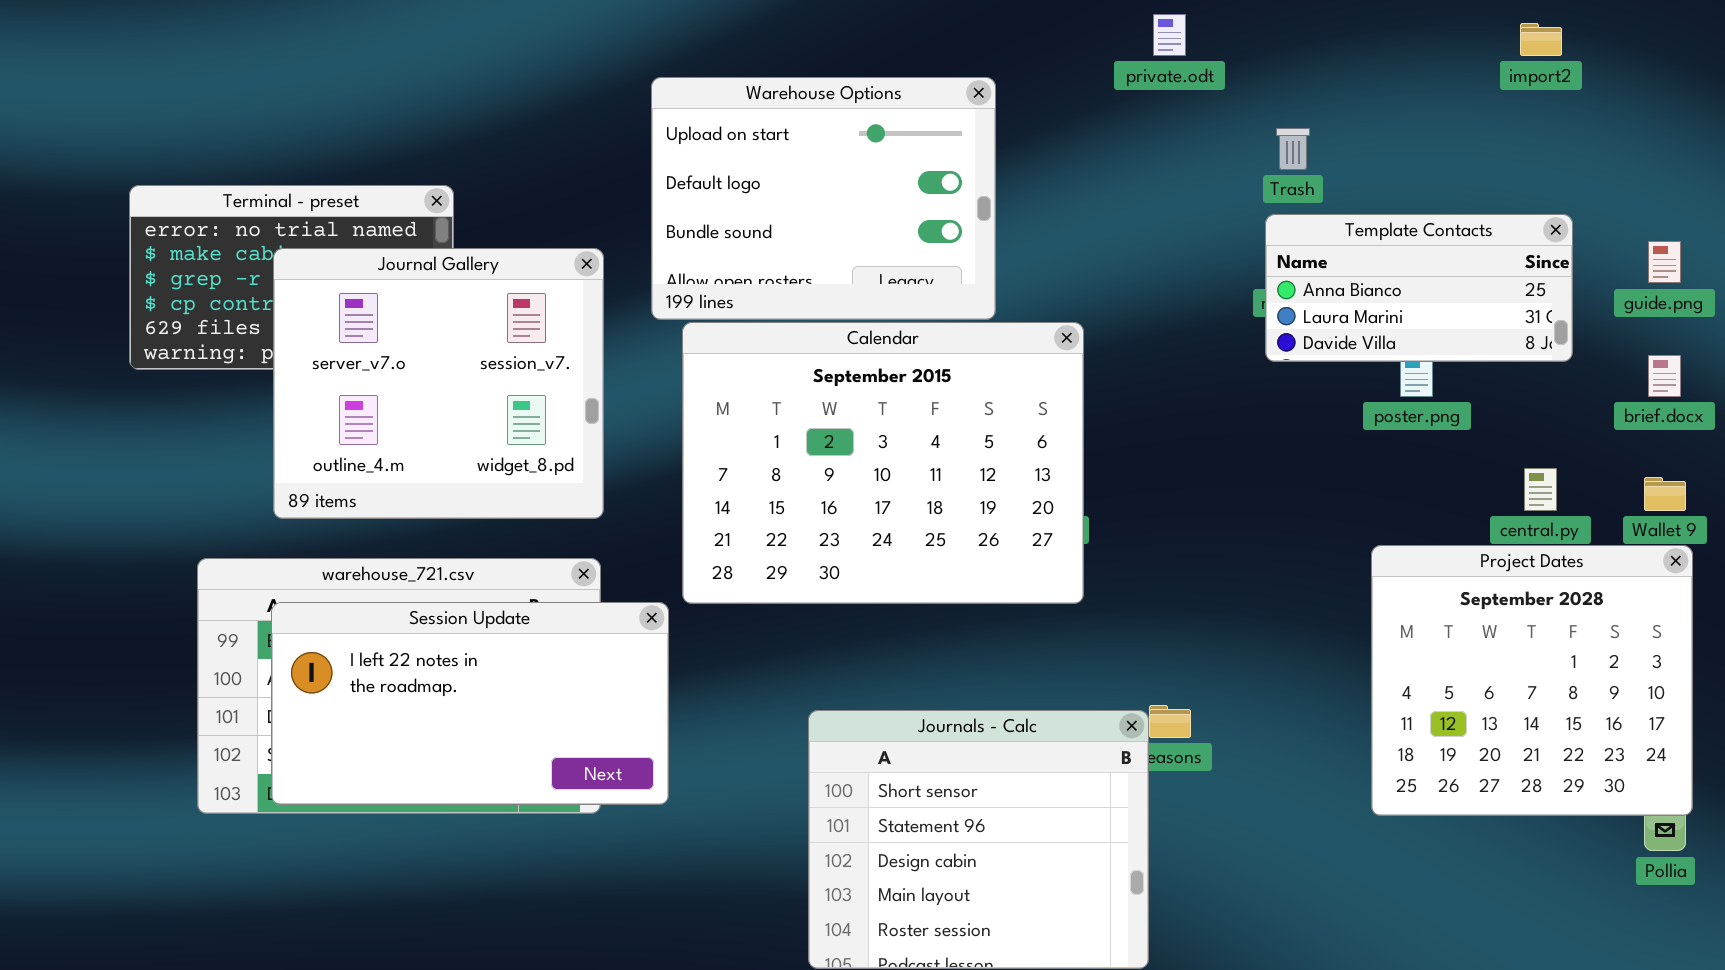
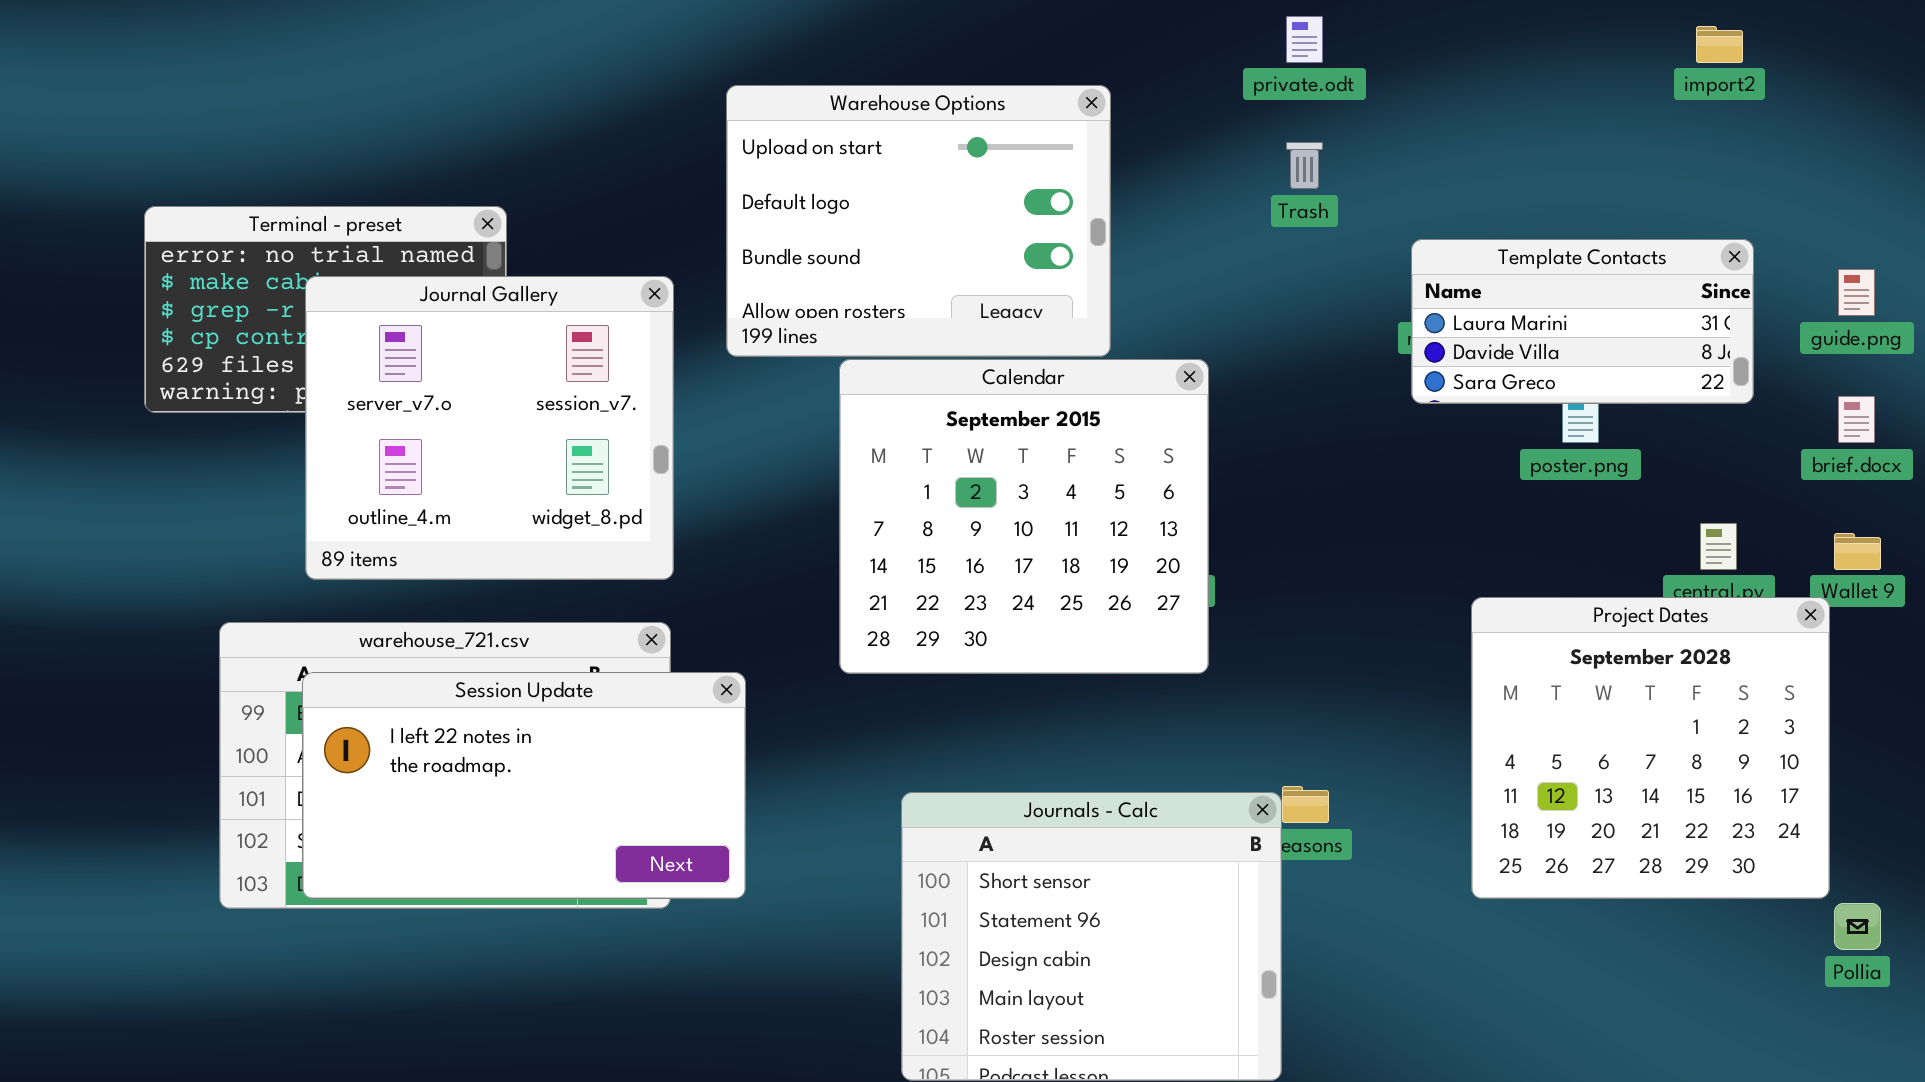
Trash: [1276,128,1310,170] -> [1286,142,1323,189], moved
Template Contacts: [1265,214,1573,362] -> [1411,239,1754,404], scrolled down 1 row
Calendar: [682,322,1084,604] -> [839,359,1209,674], resized
Project Dates: [1371,545,1693,816] -> [1471,597,1830,899], moved

